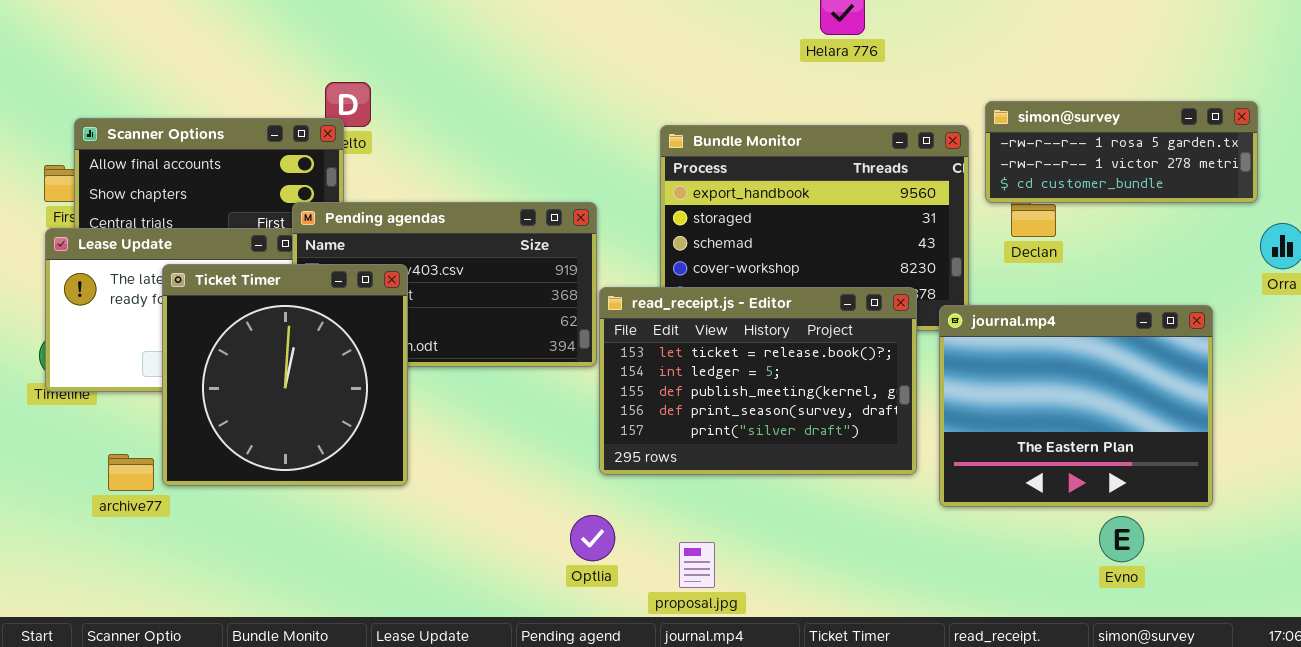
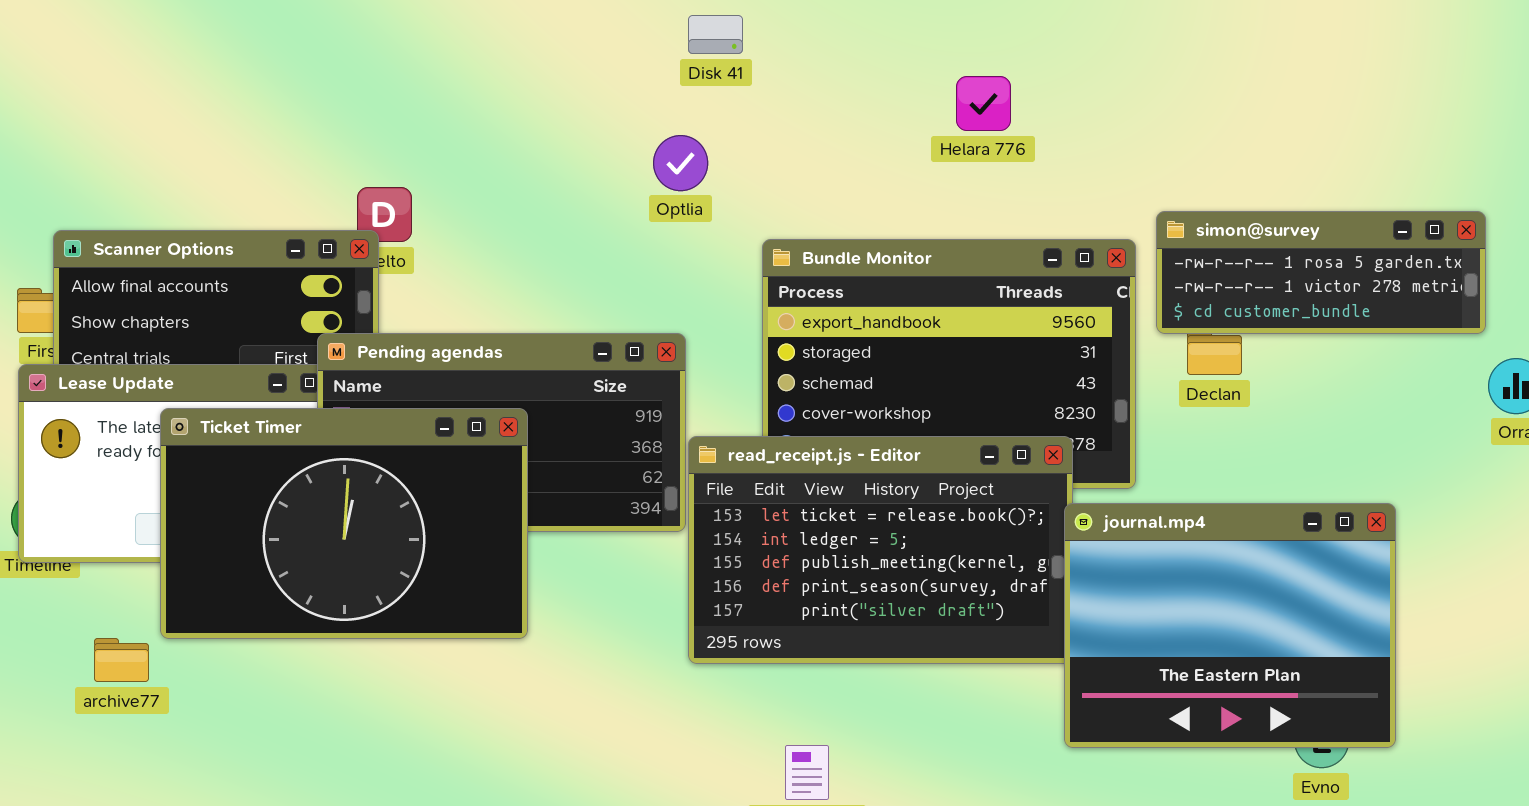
Ticket Timer: [162,264,408,486] -> [160,408,528,639], resized
journal.mp4: [939,305,1213,507] -> [1064,503,1396,748], moved
Optlia: [570,515,615,561] -> [653,135,708,191], moved

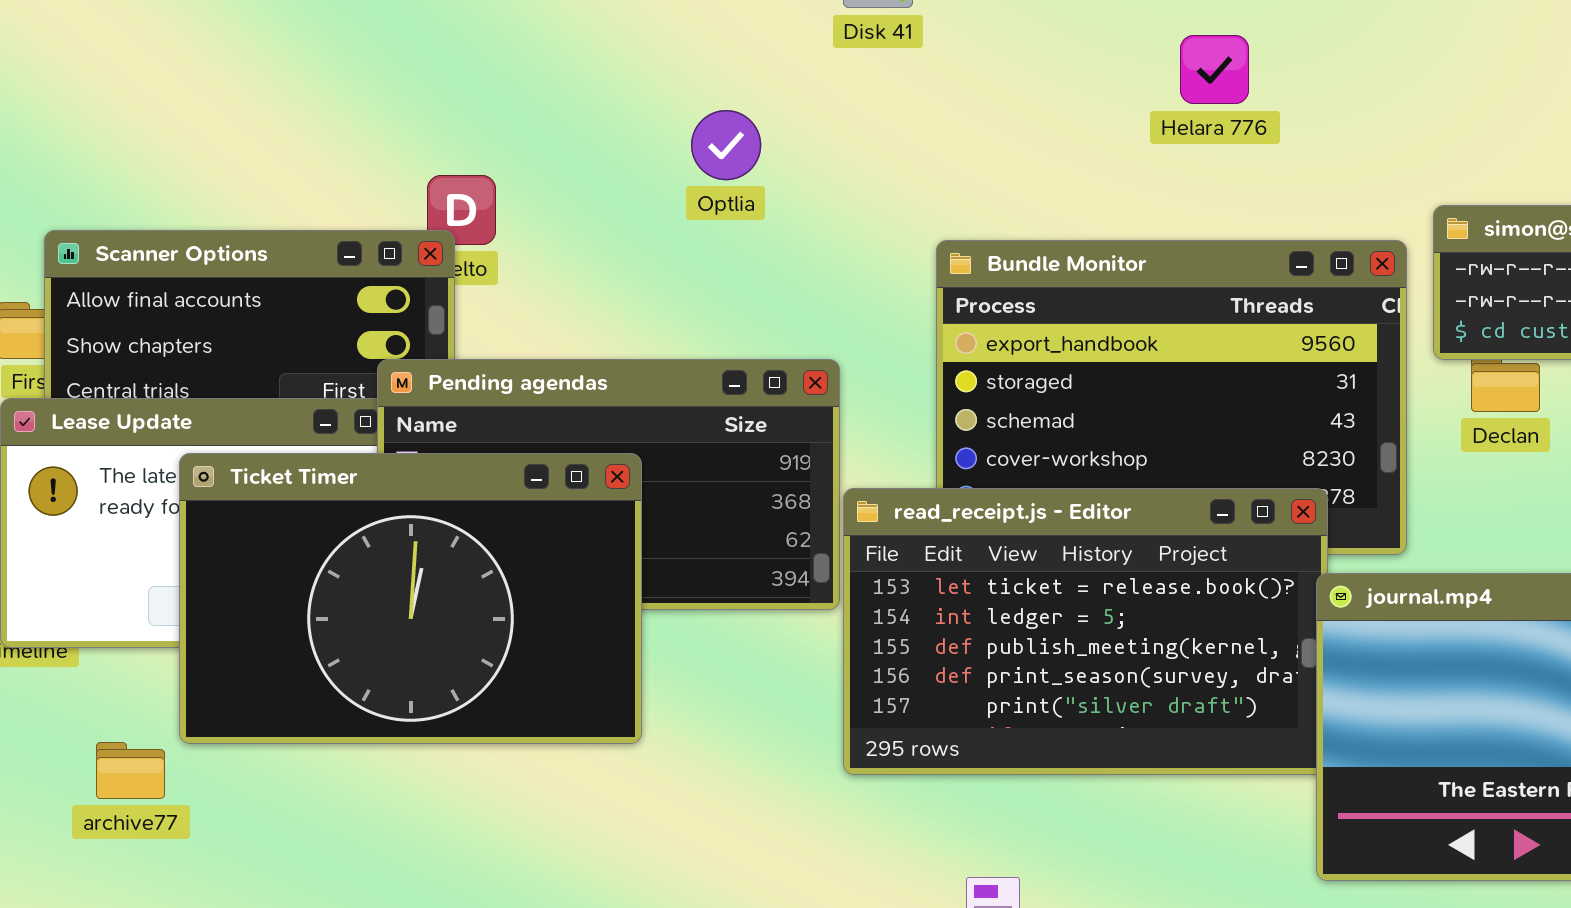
Optlia: [653,135,708,191] -> [691,110,761,180], moved

